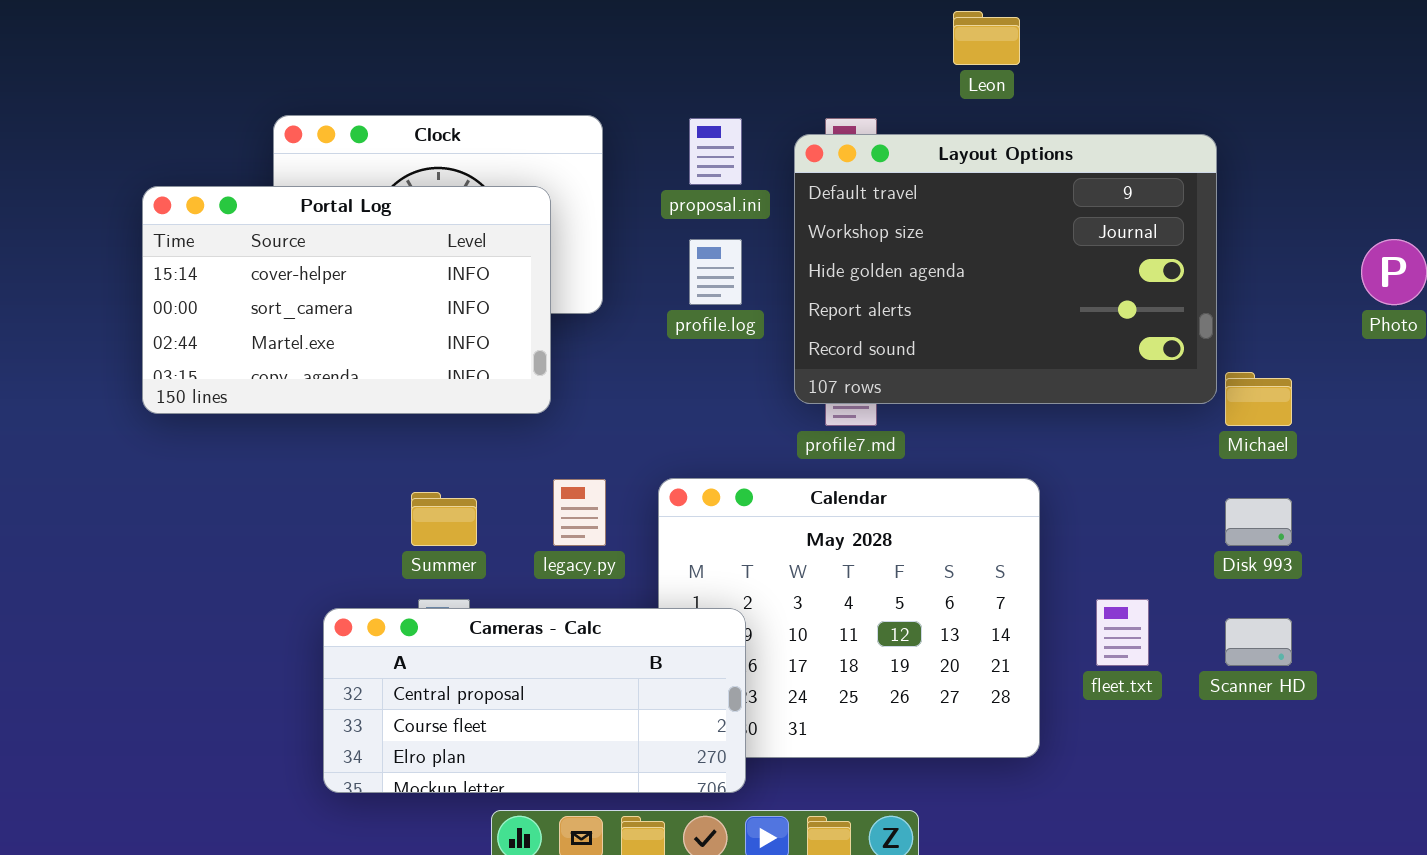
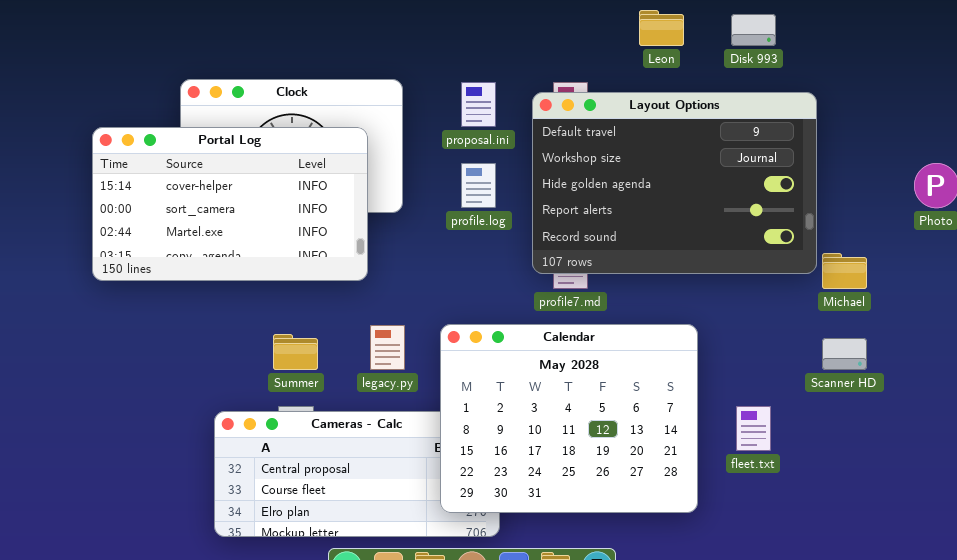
Calendar: [658,478,1040,758] -> [440,324,698,513], raised
Disk 993: [1225,498,1292,546] -> [731,14,776,46], moved
Scanner HD: [1225,618,1292,666] -> [822,338,867,370], moved

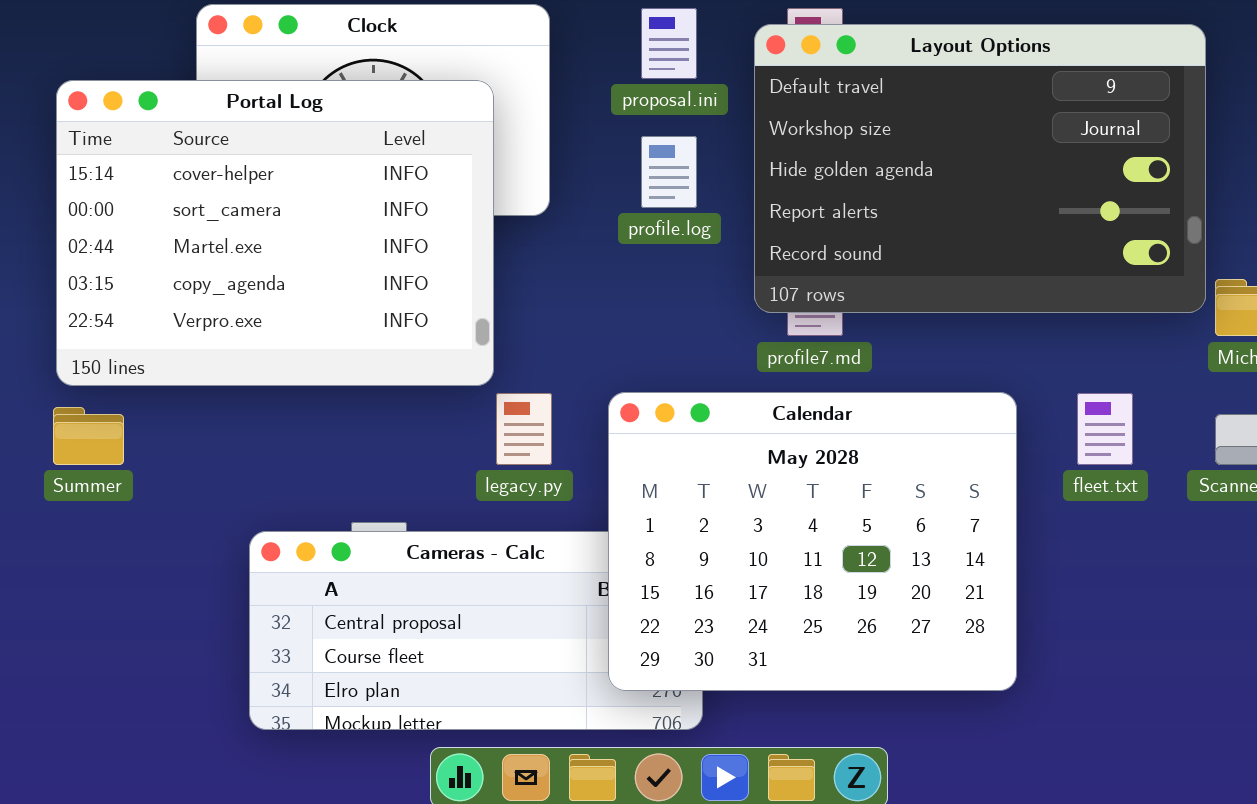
Portal Log: [92,127,368,281] -> [56,80,494,386], resized
Summer: [273,334,318,370] -> [53,407,124,465], moved
fleet.txt: [736,406,771,451] -> [1077,393,1133,465], moved

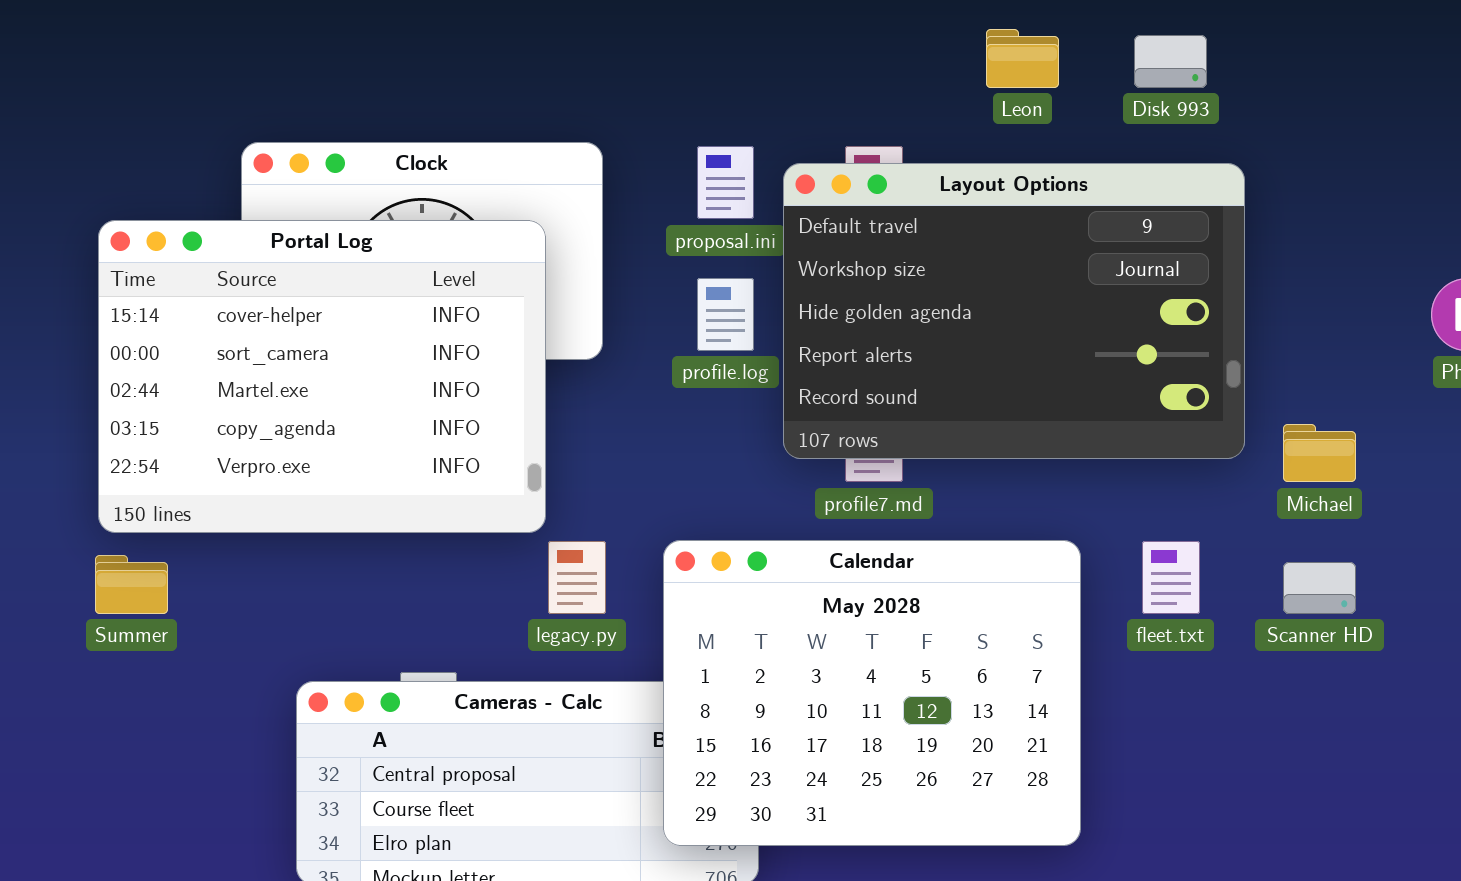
Layout Options: [754,24,1206,313] -> [783,163,1245,459], moved

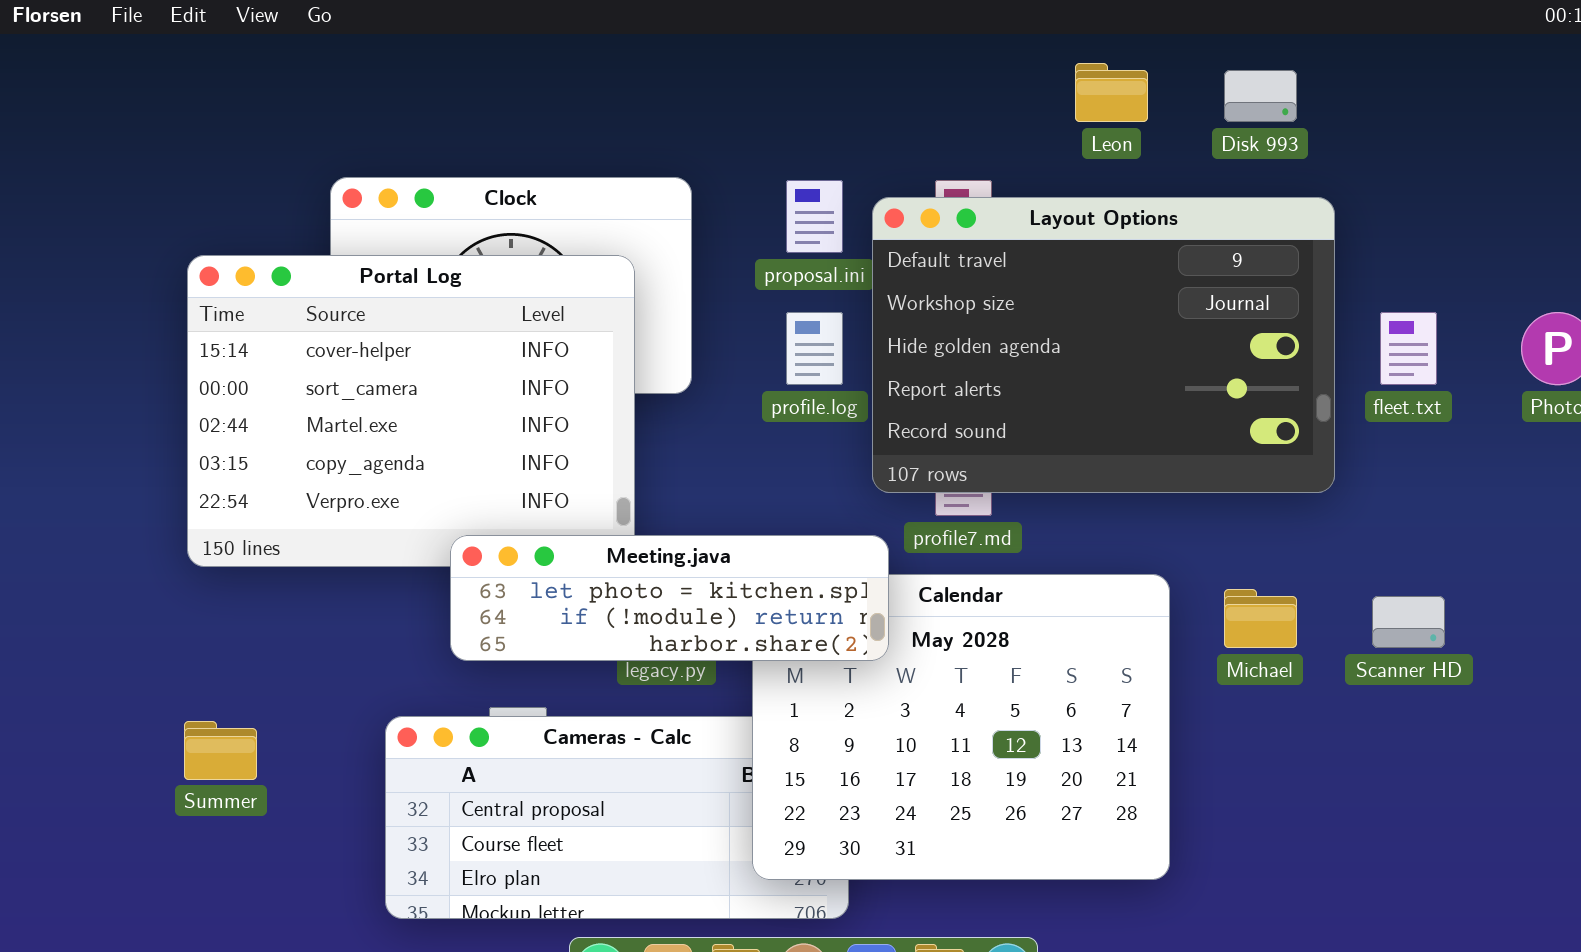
Michael: [1283,424,1356,482] -> [1224,589,1297,648], moved
Meeting.java: none -> [450,535,889,661], opened
fleet.txt: [1142,541,1200,614] -> [1380,312,1437,385], moved
Summer: [95,555,168,614] -> [184,721,257,780], moved

